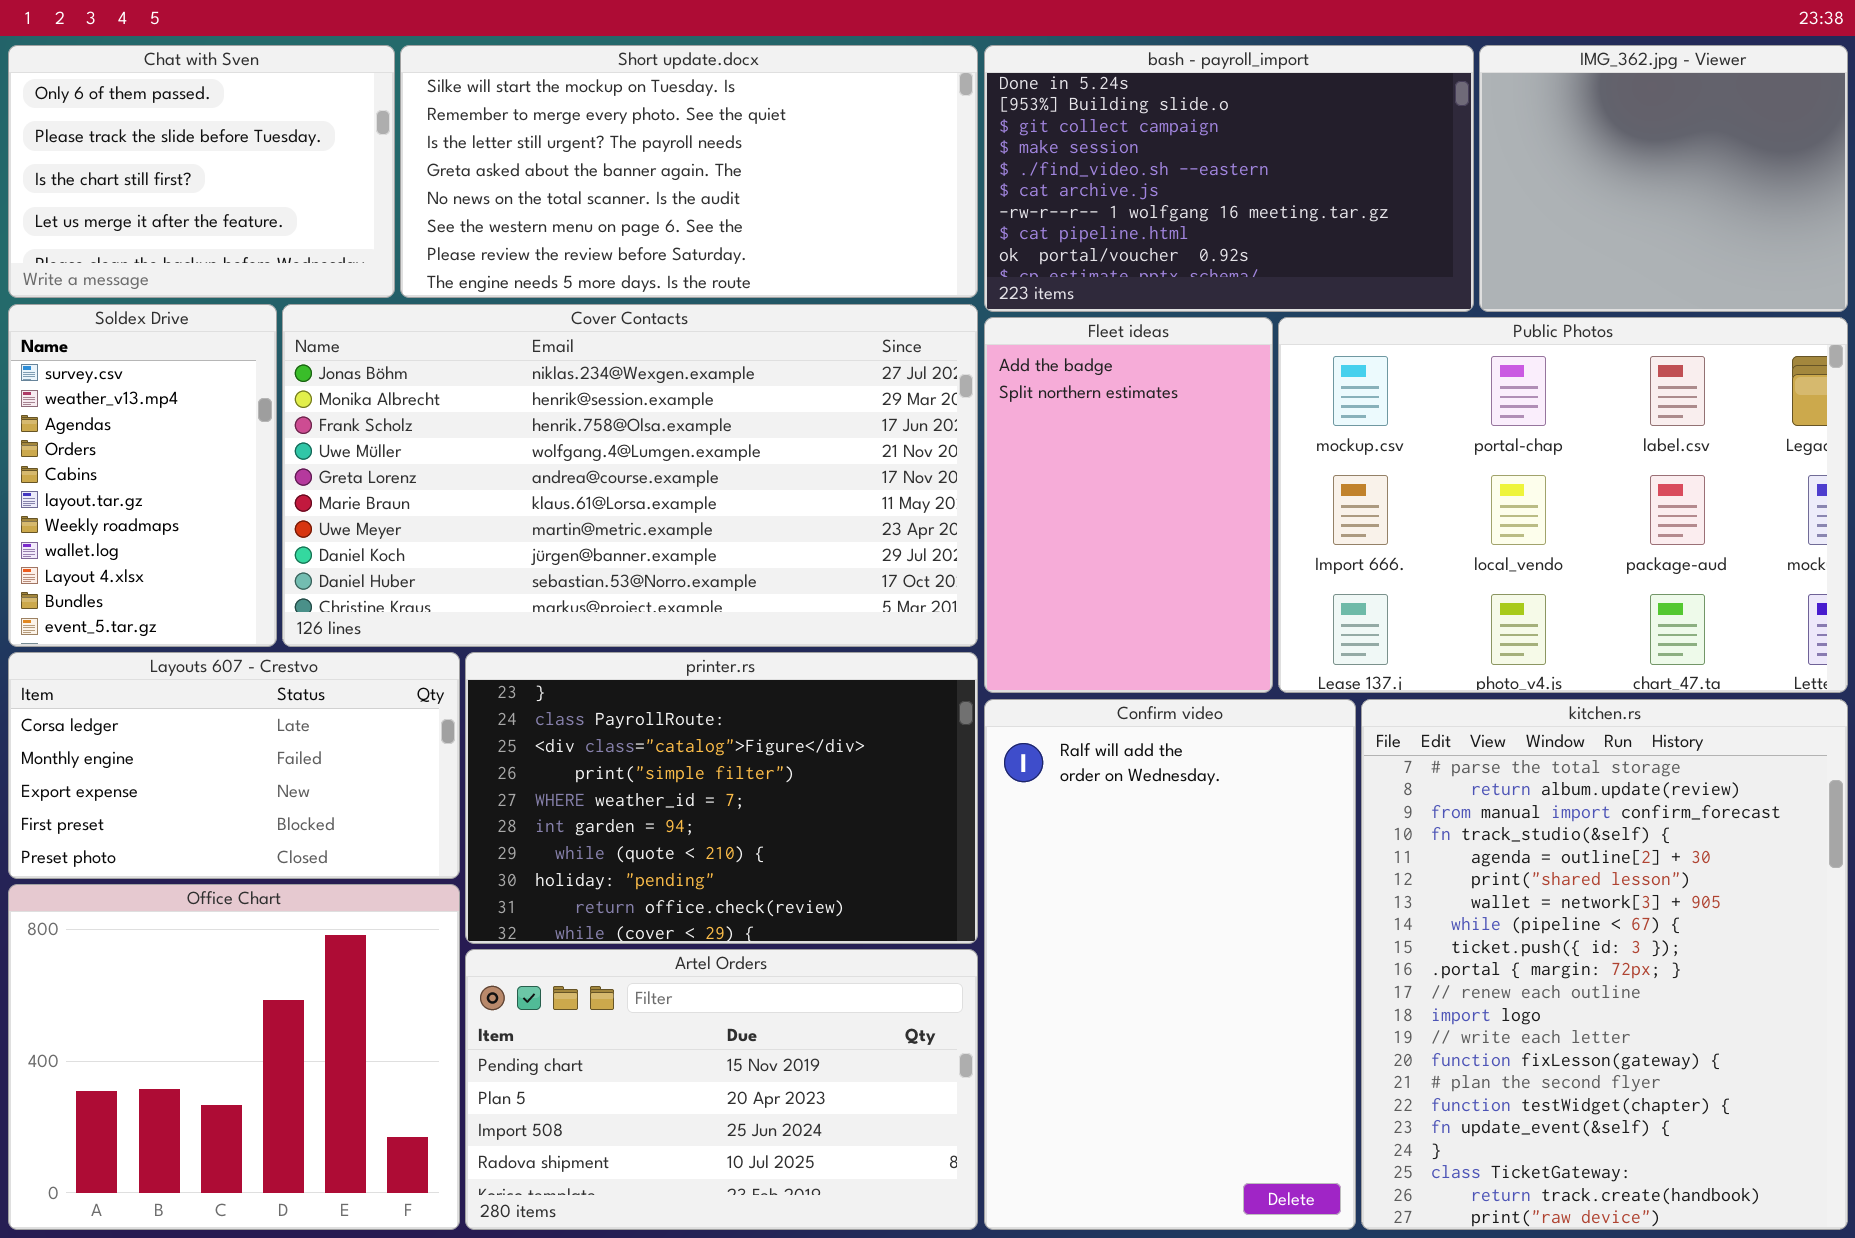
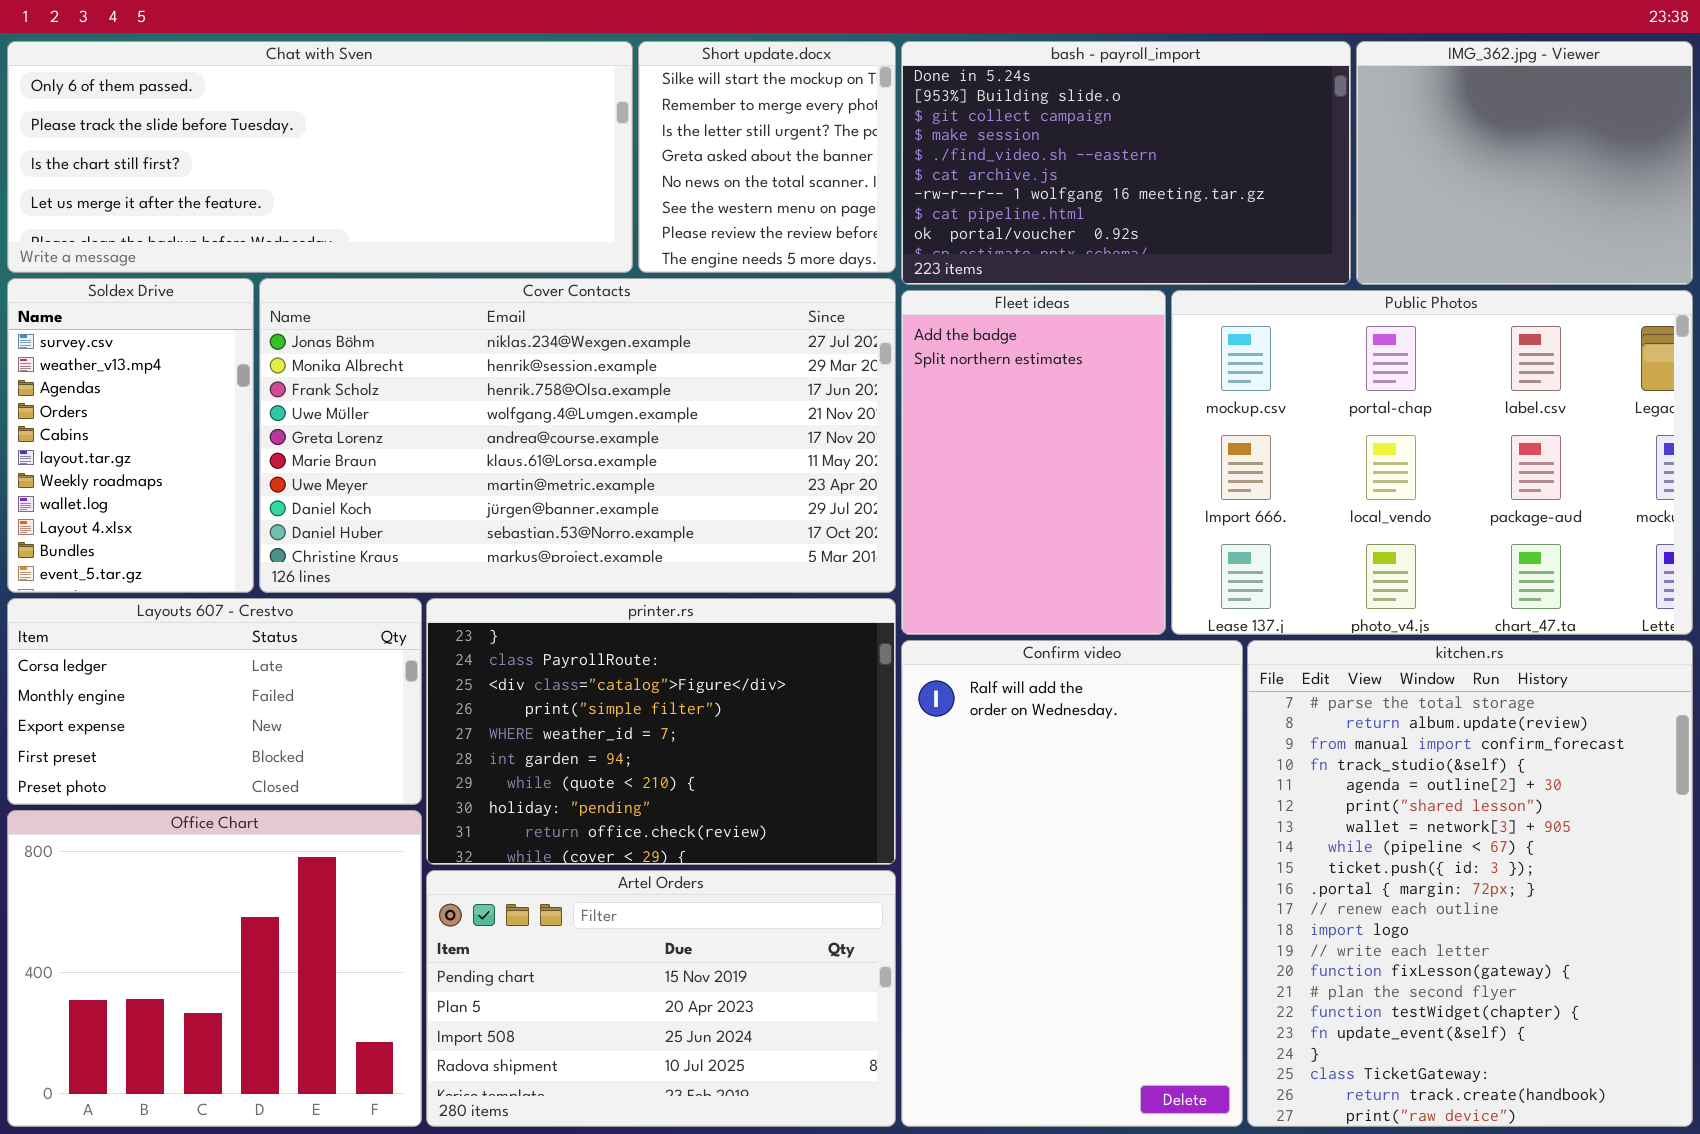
Chat with Sven: [8,45,395,298] -> [7,41,633,273], resized
Short update.docx: [400,45,978,298] -> [638,41,896,273], resized

